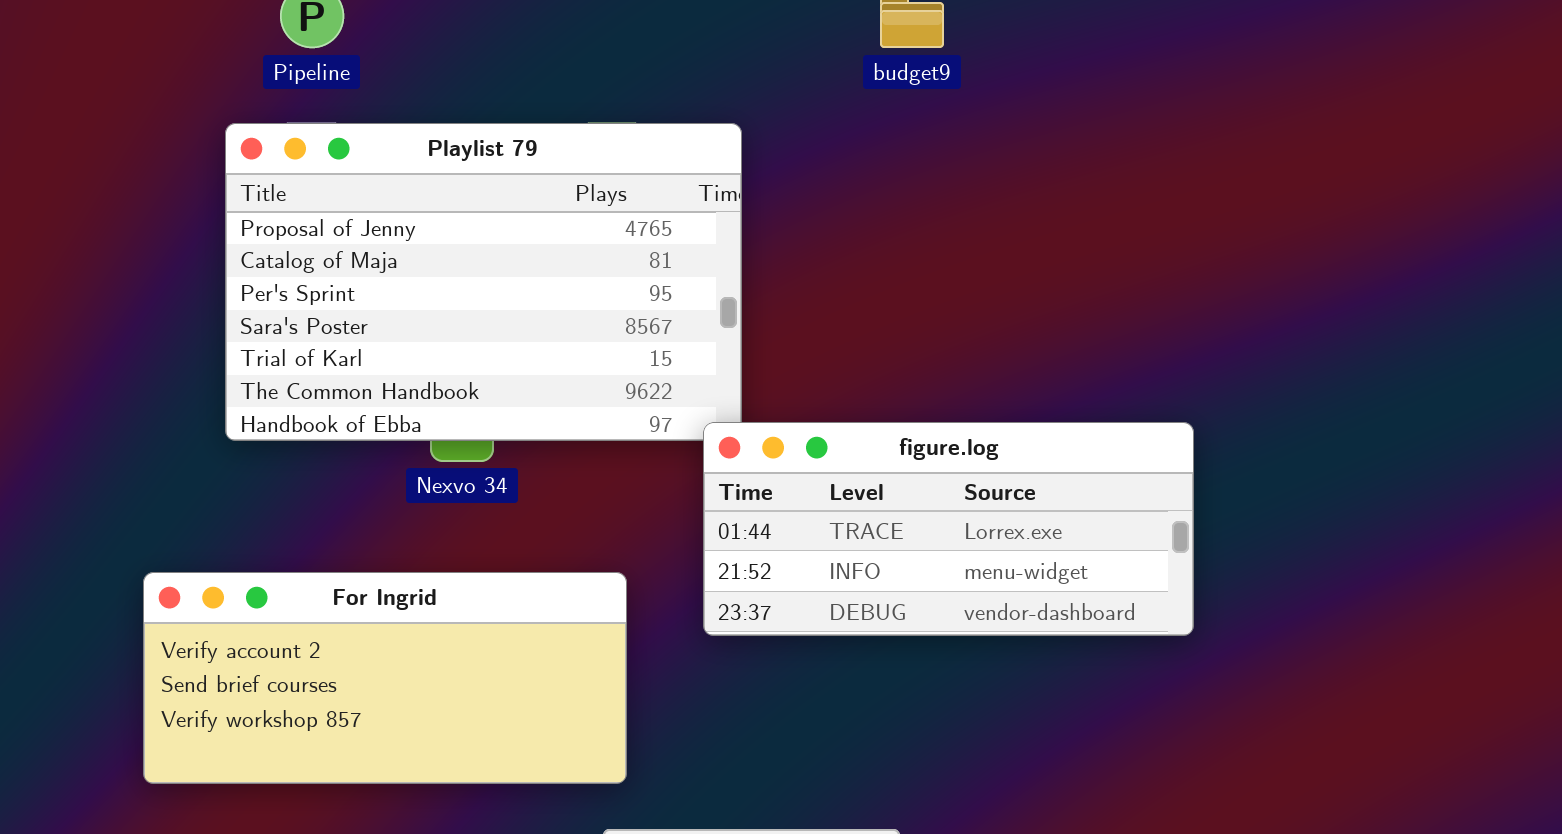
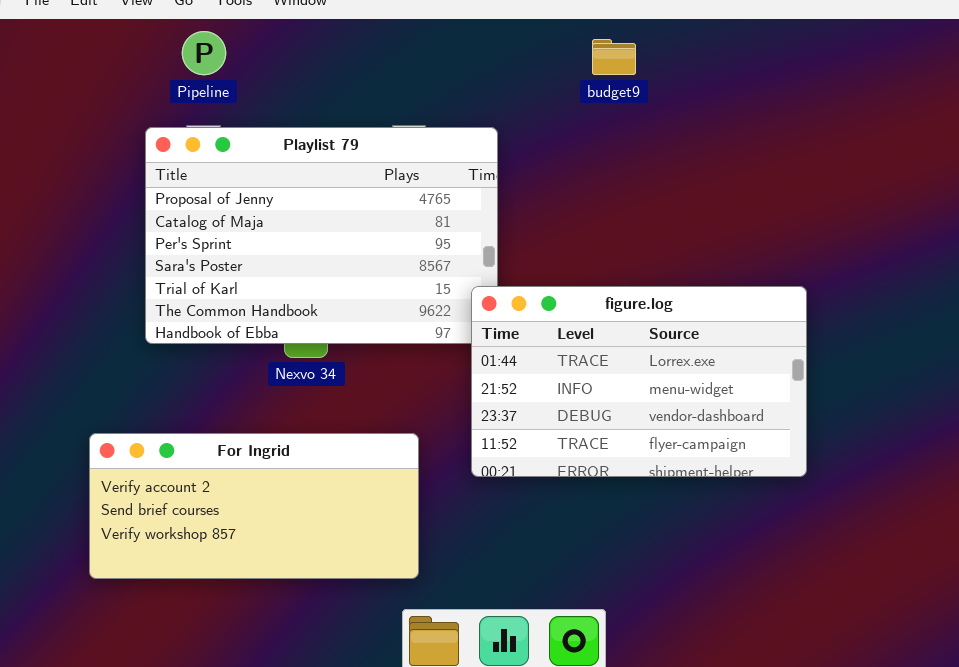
figure.log: [703,422,1194,636] -> [471,286,807,477], resized

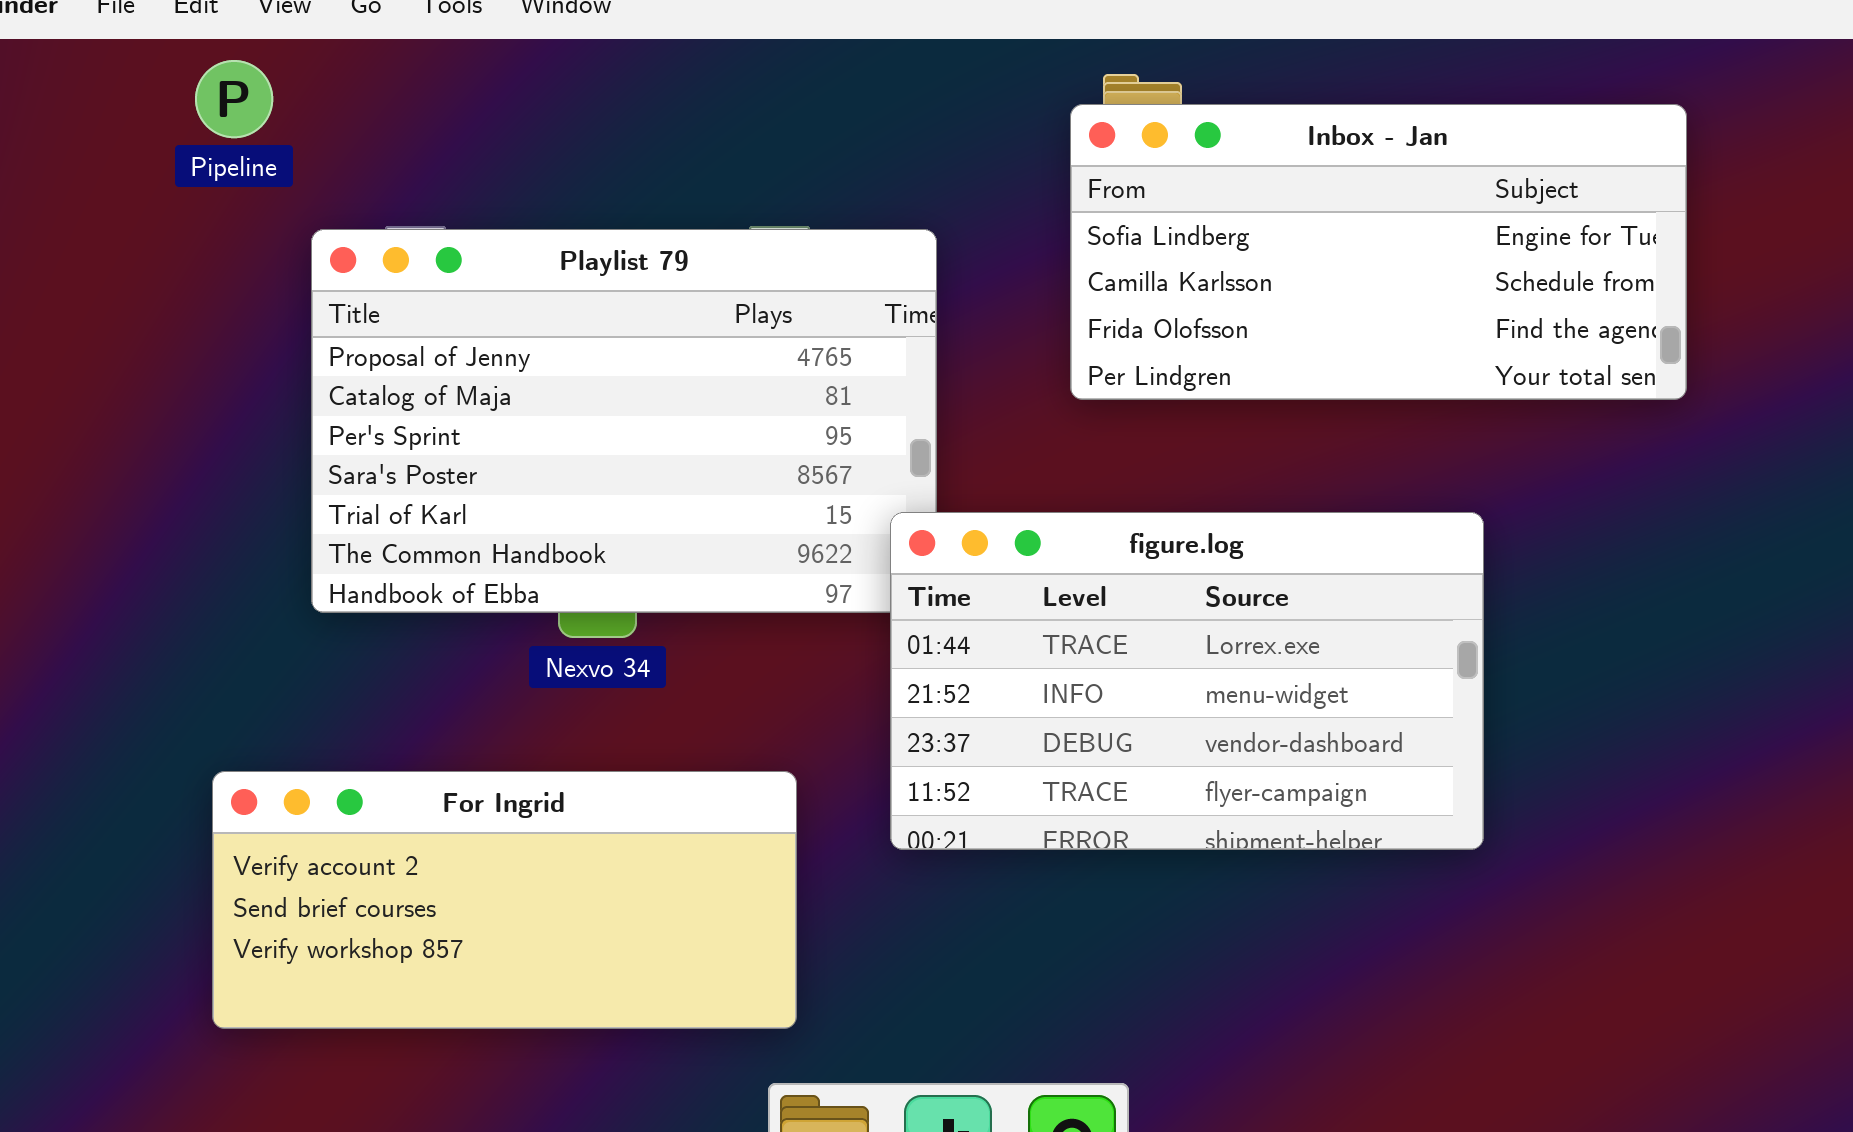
Pipeline: [182,31,226,75] -> [195,60,273,138], moved
Inbox - Jan: none -> [1070,104,1687,400], opened

